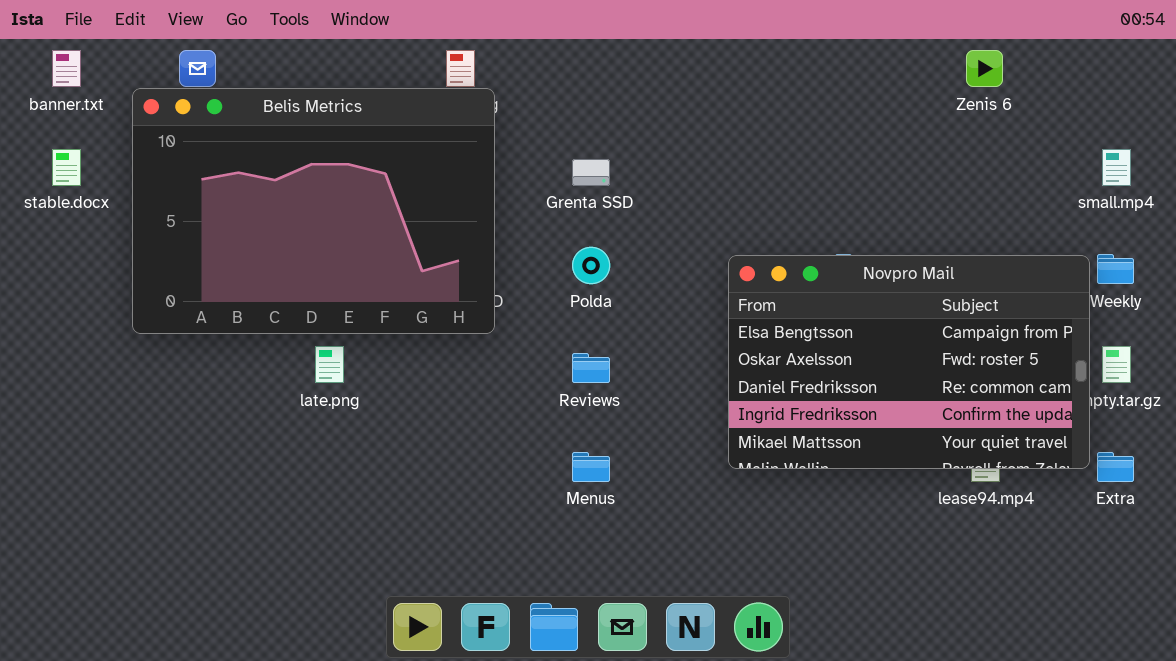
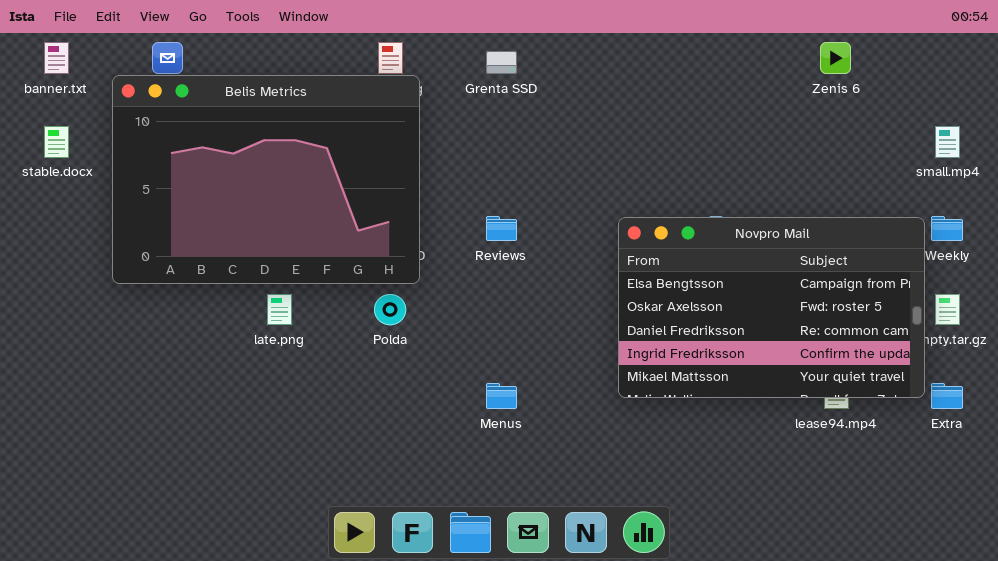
Grenta SSD: [572,159,610,186] -> [486,51,517,74], moved
Polda: [572,247,610,284] -> [374,294,406,325], moved
Reviews: [572,353,610,383] -> [486,216,517,241], moved

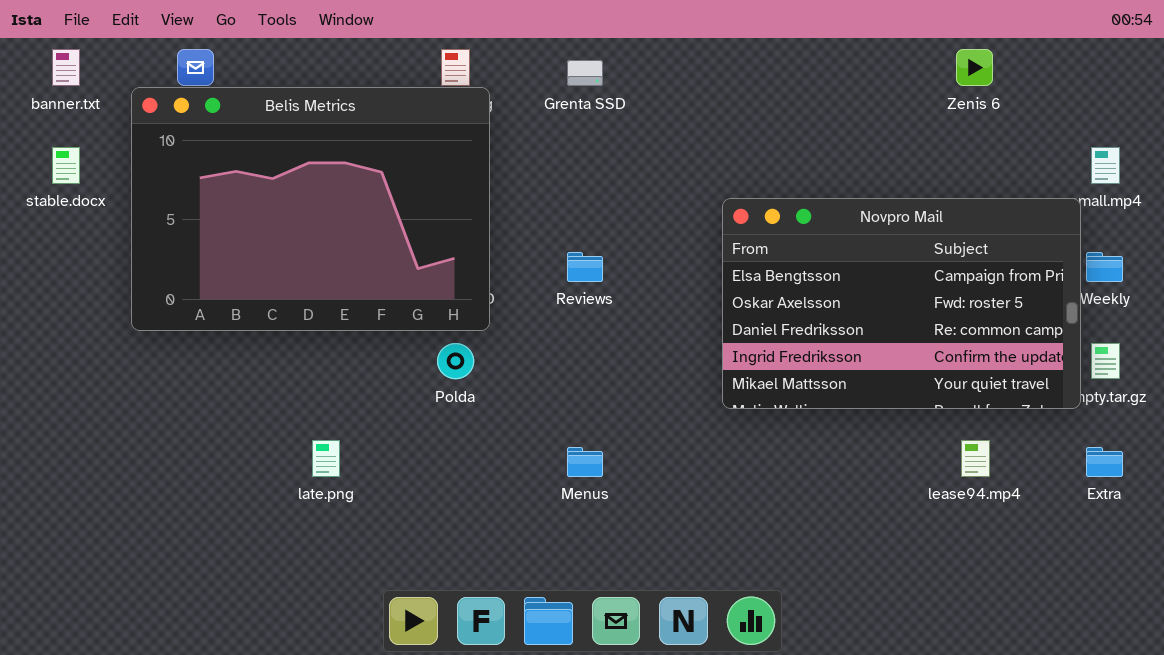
Novpro Mail: [618,217,925,398] -> [722,198,1081,409], moved
late.png: [267,294,292,325] -> [312,440,340,477], moved

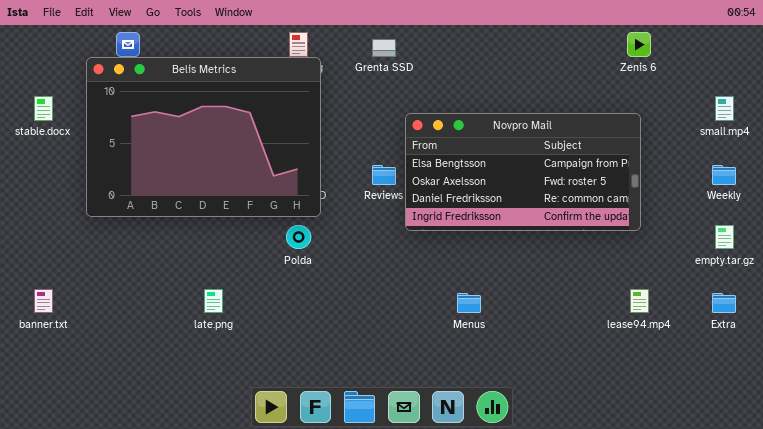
banner.txt: [52,49,80,86] -> [34,289,53,313], moved
Novpro Mail: [722,198,1081,409] -> [405,113,641,231], moved, resized
Menus: [567,447,603,477] -> [457,293,481,313], moved

